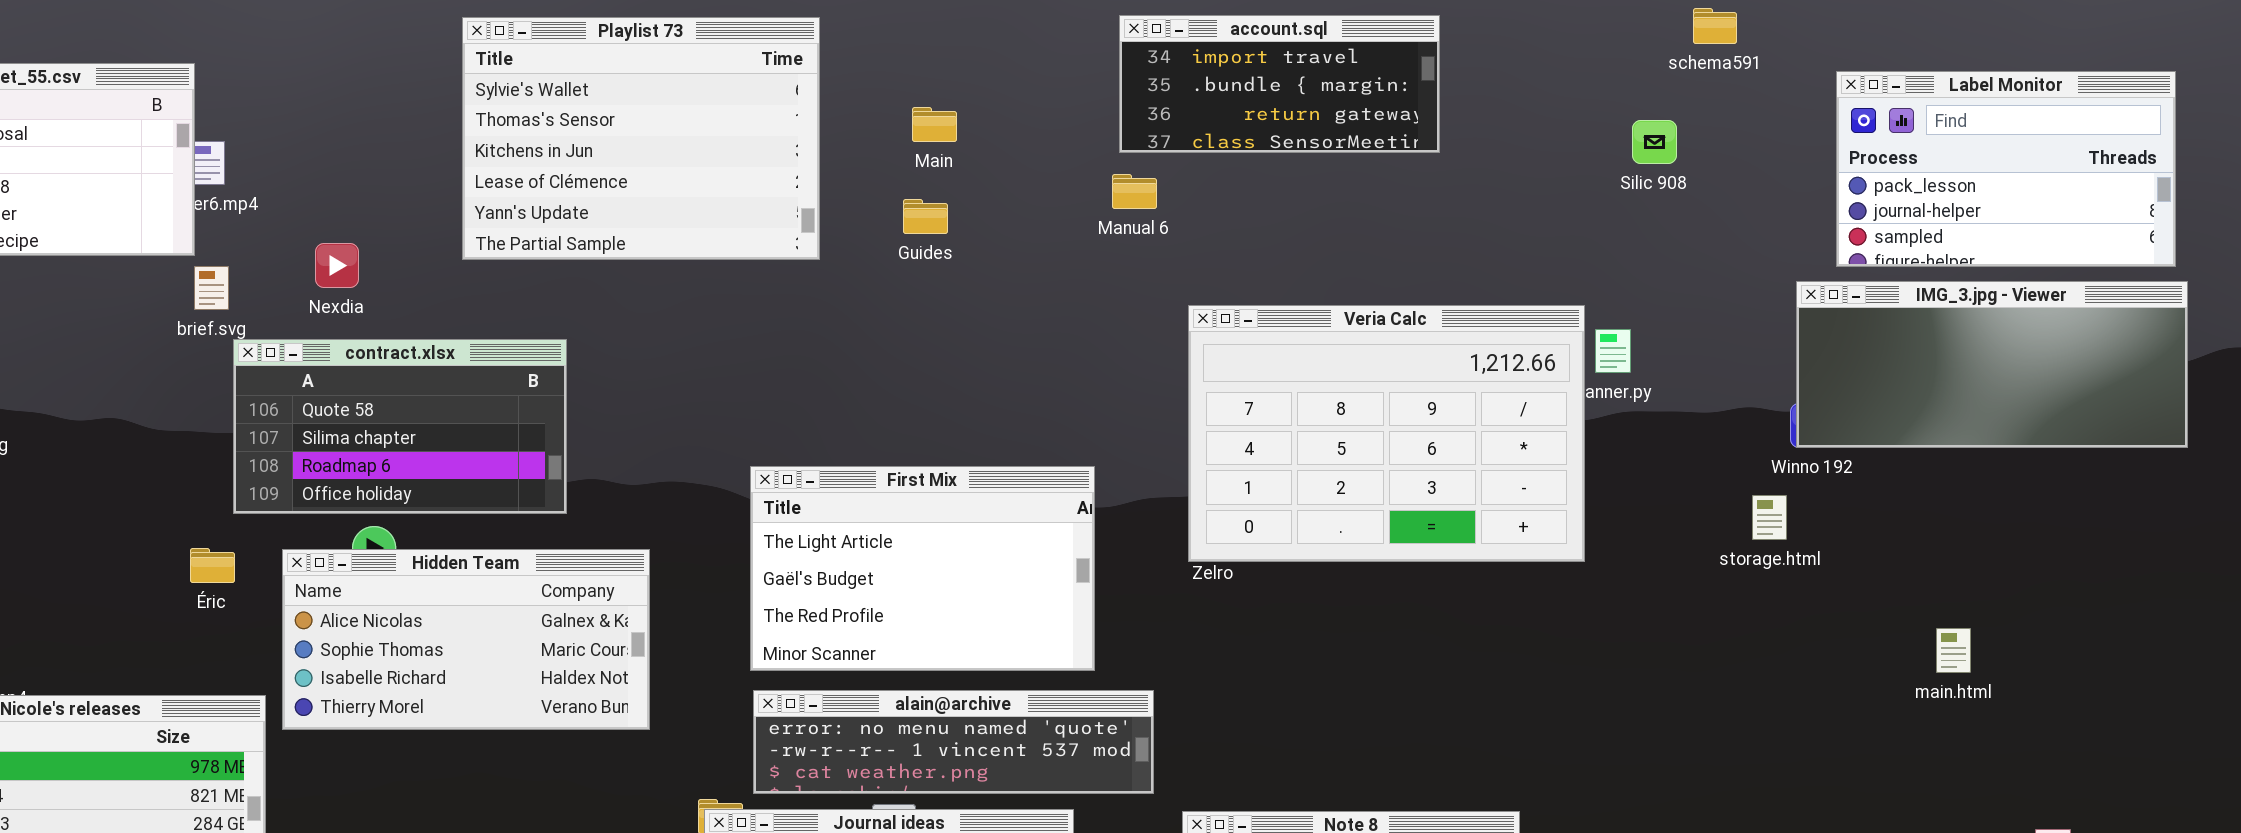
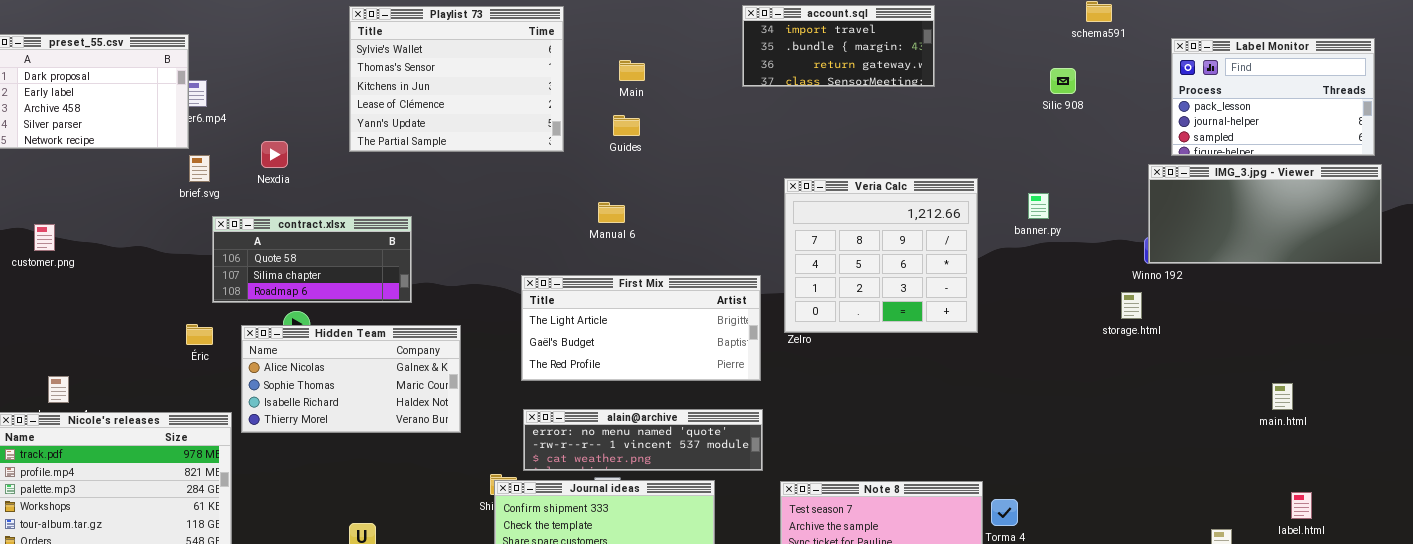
Manual 6: [1112,174,1157,209] -> [598,202,625,223], moved
Veria Calc: [1188,305,1585,562] -> [784,178,978,333], resized
contract.xlsx: [233,339,567,514] -> [212,216,412,303], resized
First Mix: [750,466,1095,671] -> [521,275,761,381], resized
main.html: [1936,628,1971,673] -> [1272,383,1293,410], moved

